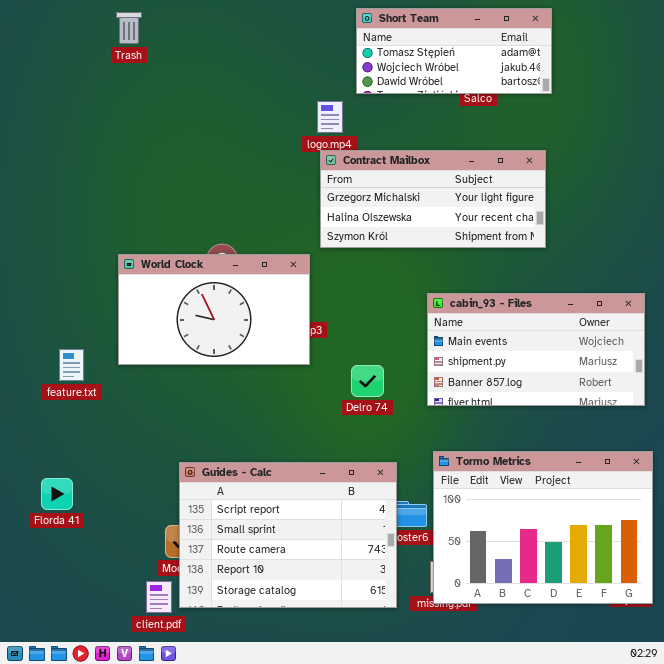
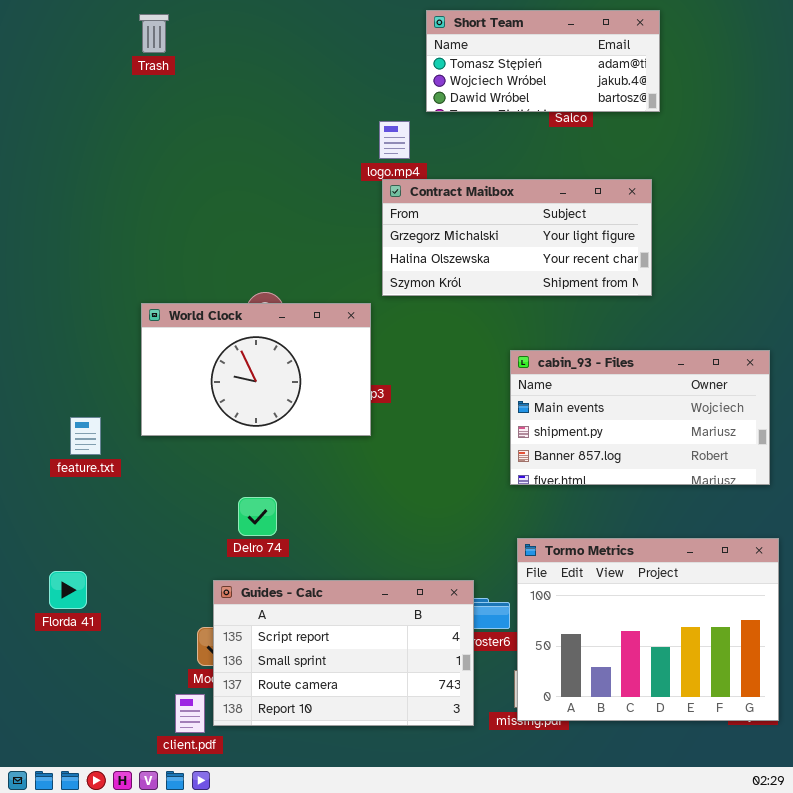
Delro 74: [351,365,384,397] -> [238,497,277,536], moved
Guides - Calc: [179,462,397,608] -> [213,580,474,726], resized

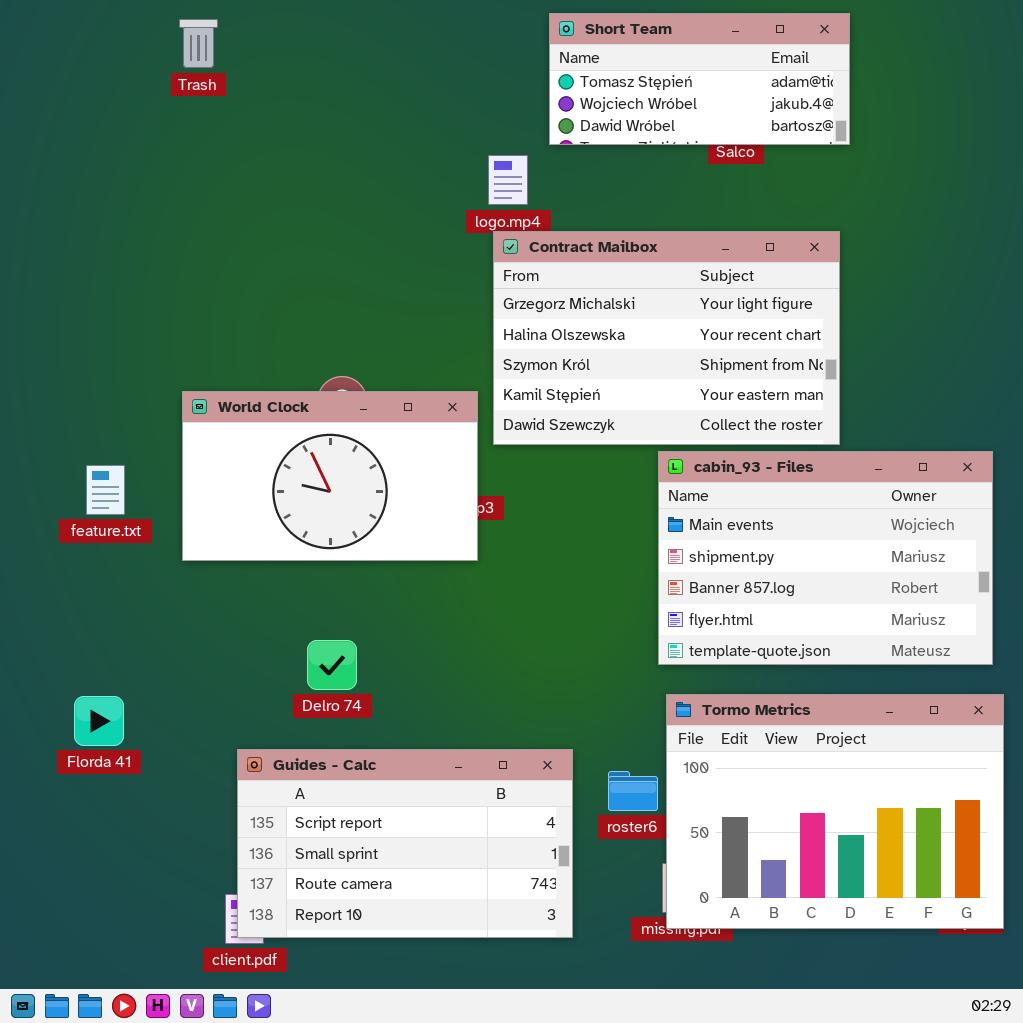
Contract Mailbox: [382,179,652,296] -> [493,231,840,445], resized
cabin_93 - Files: [510,350,770,485] -> [658,451,993,665], resized
feature.txt: [70,417,101,455] -> [86,465,125,515], moved
Florda 41: [49,571,87,609] -> [74,696,124,746], moved
Guides - Calc: [213,580,474,726] -> [237,749,573,938], moved

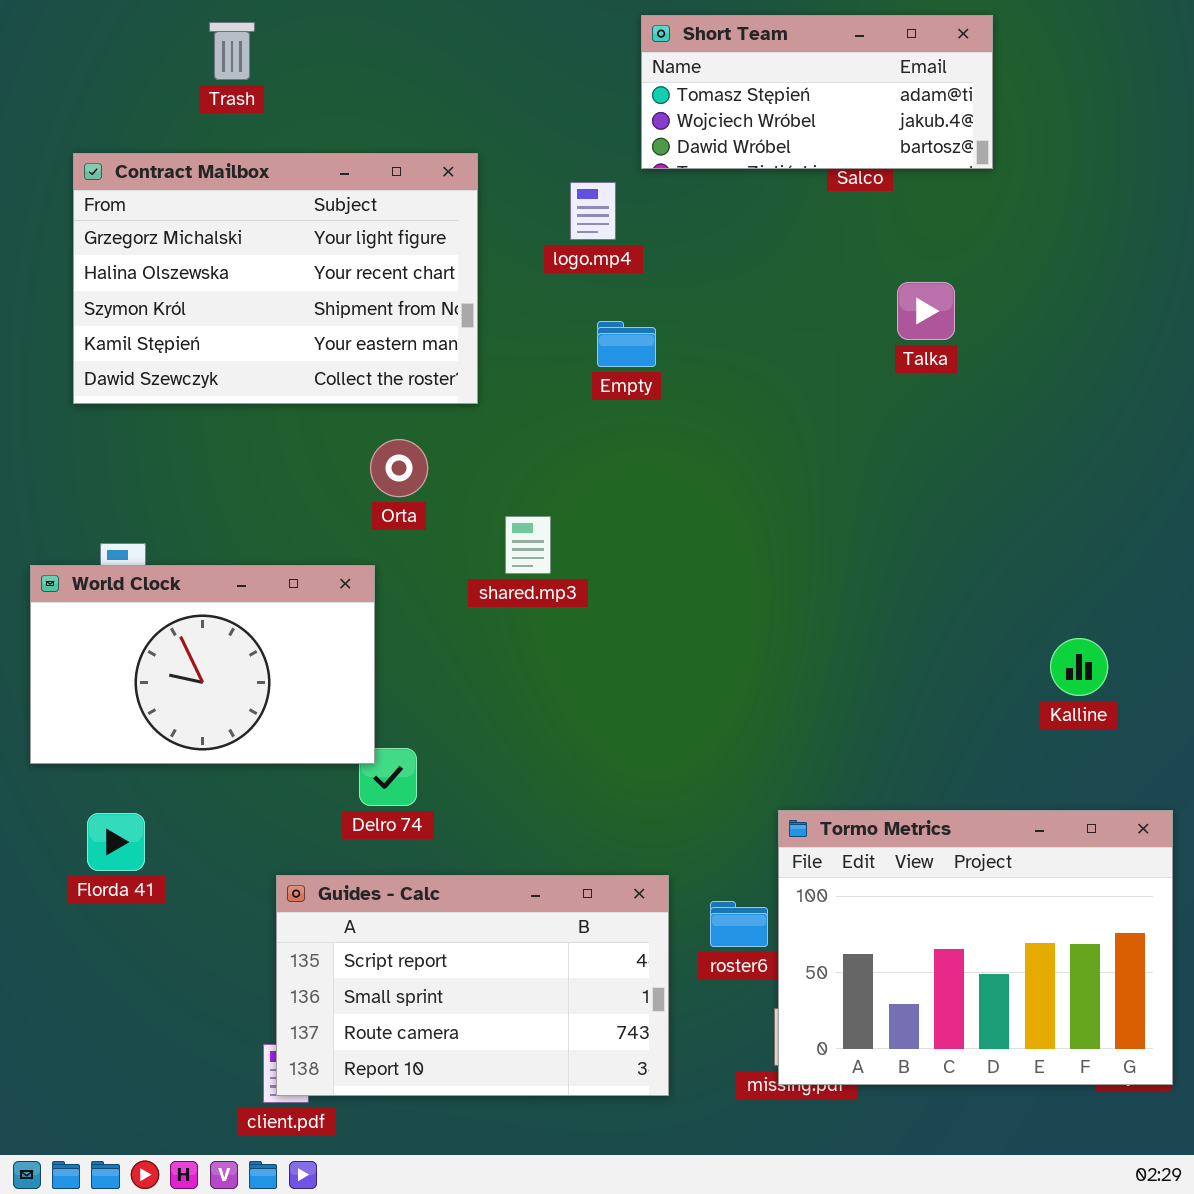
Contract Mailbox: [493,231,840,445] -> [73,153,478,404], moved
World Clock: [182,391,478,561] -> [30,565,375,764], moved
cabin_93 - Files: [658,451,993,665] -> none, closed

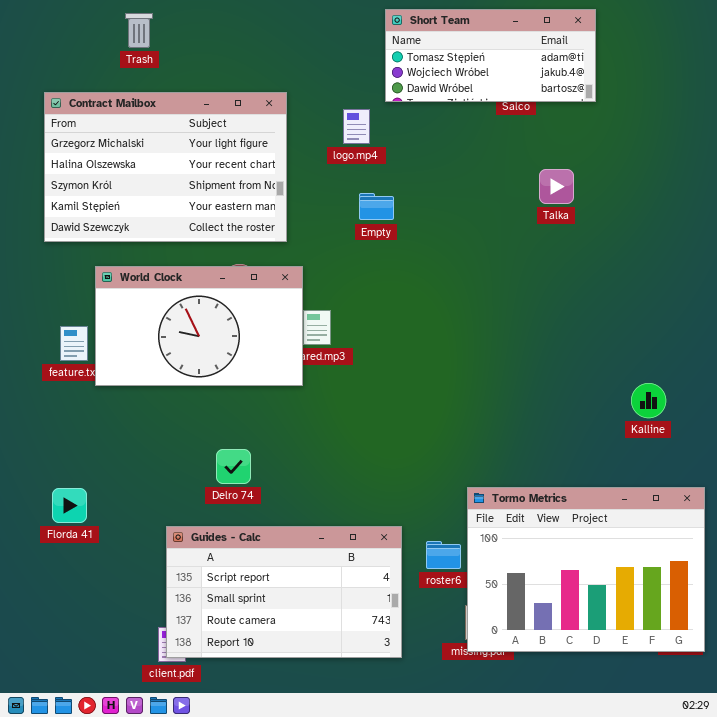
World Clock: [30,565,375,764] -> [95,266,303,386], moved

